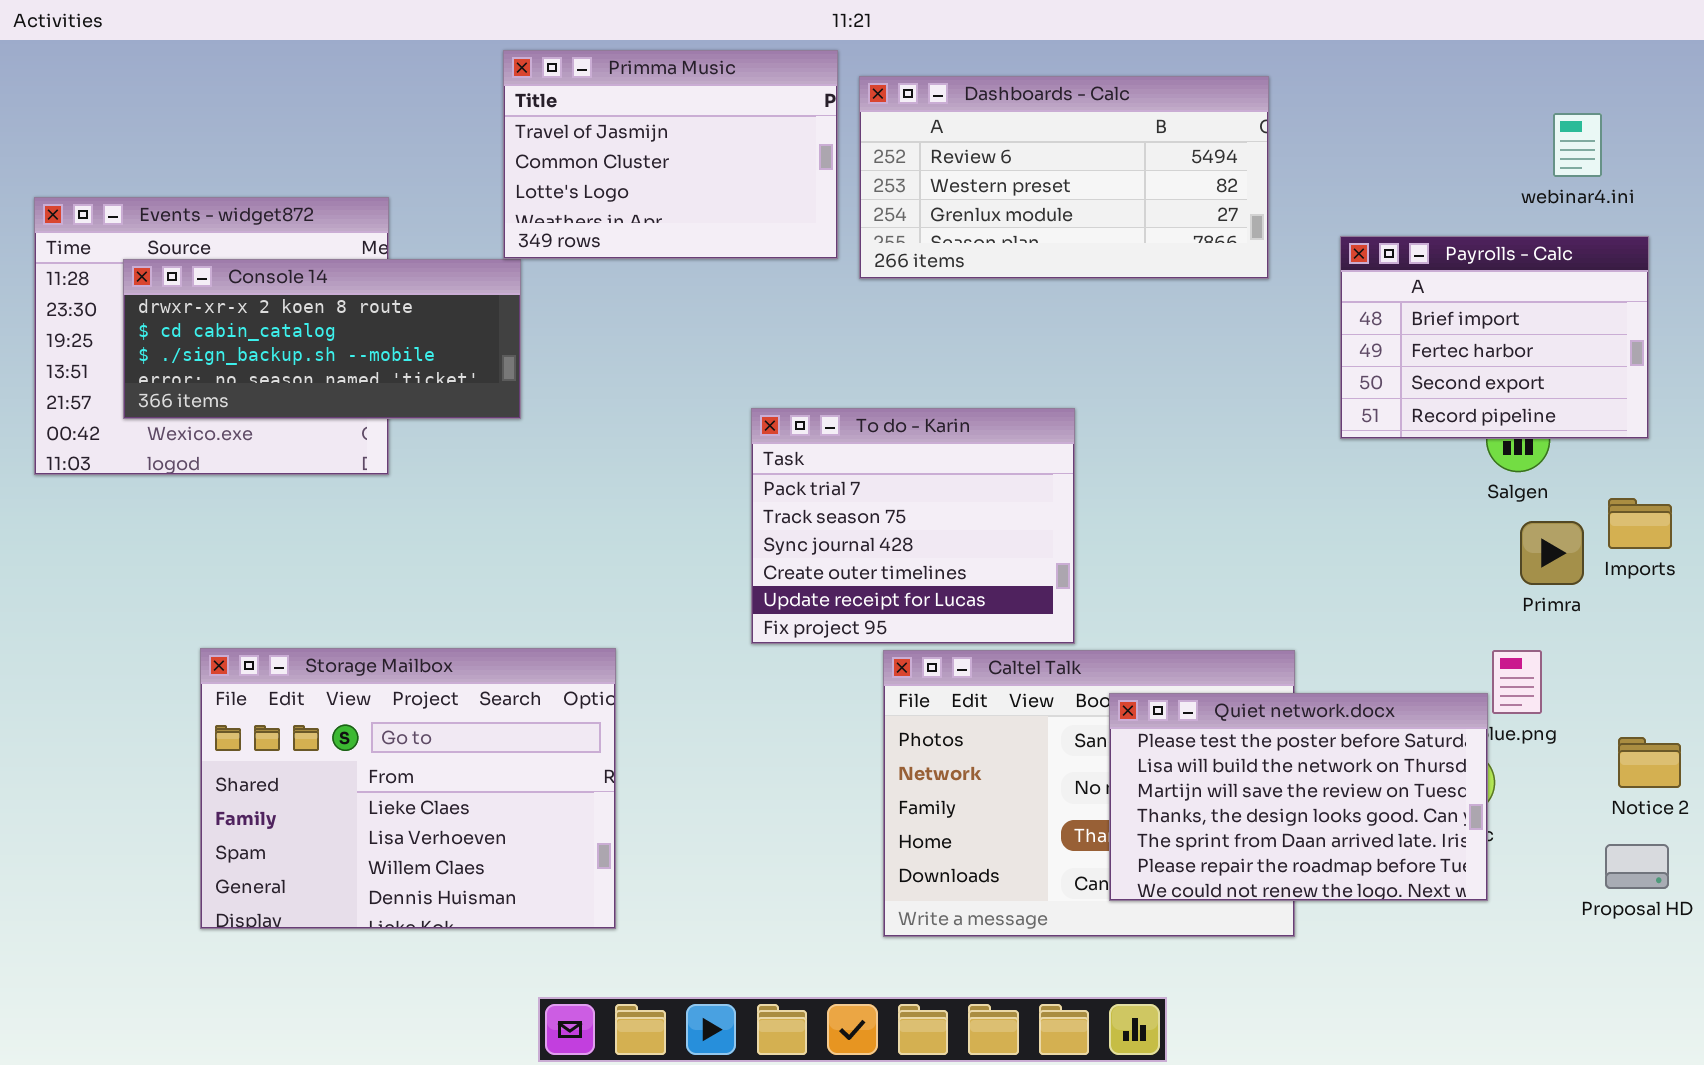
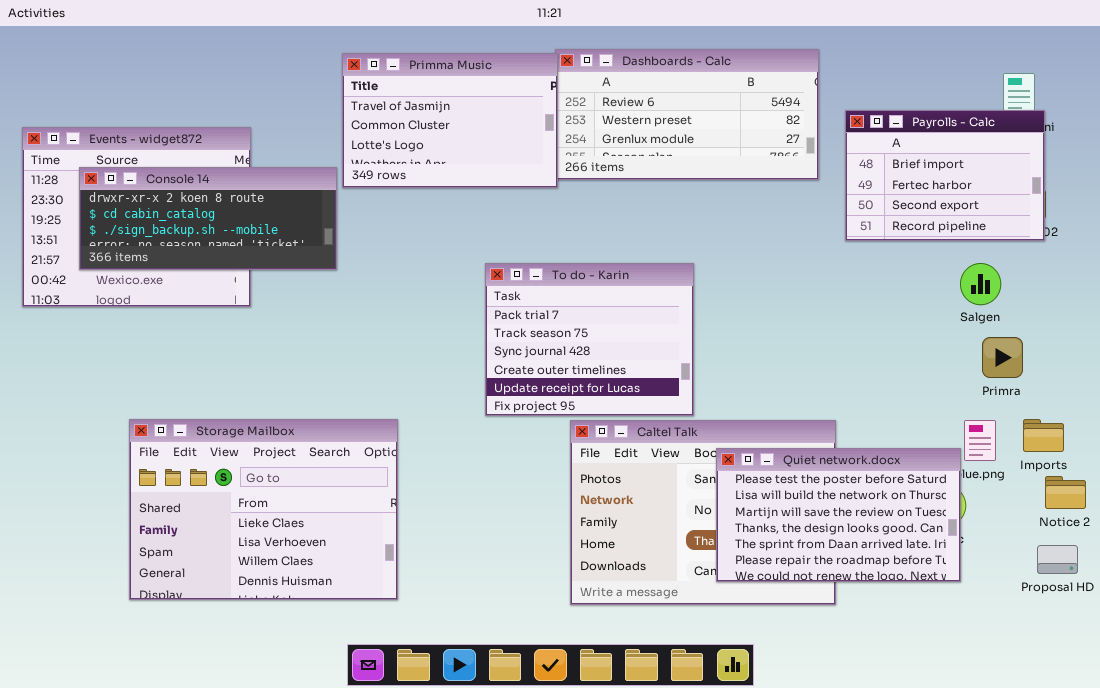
Primma Music: [503,50,838,259] -> [342,53,558,188], moved
Payrolls - Calc: [1340,236,1649,439] -> [845,110,1045,241], moved
Imports: [1608,498,1672,549] -> [1023,419,1064,452], moved

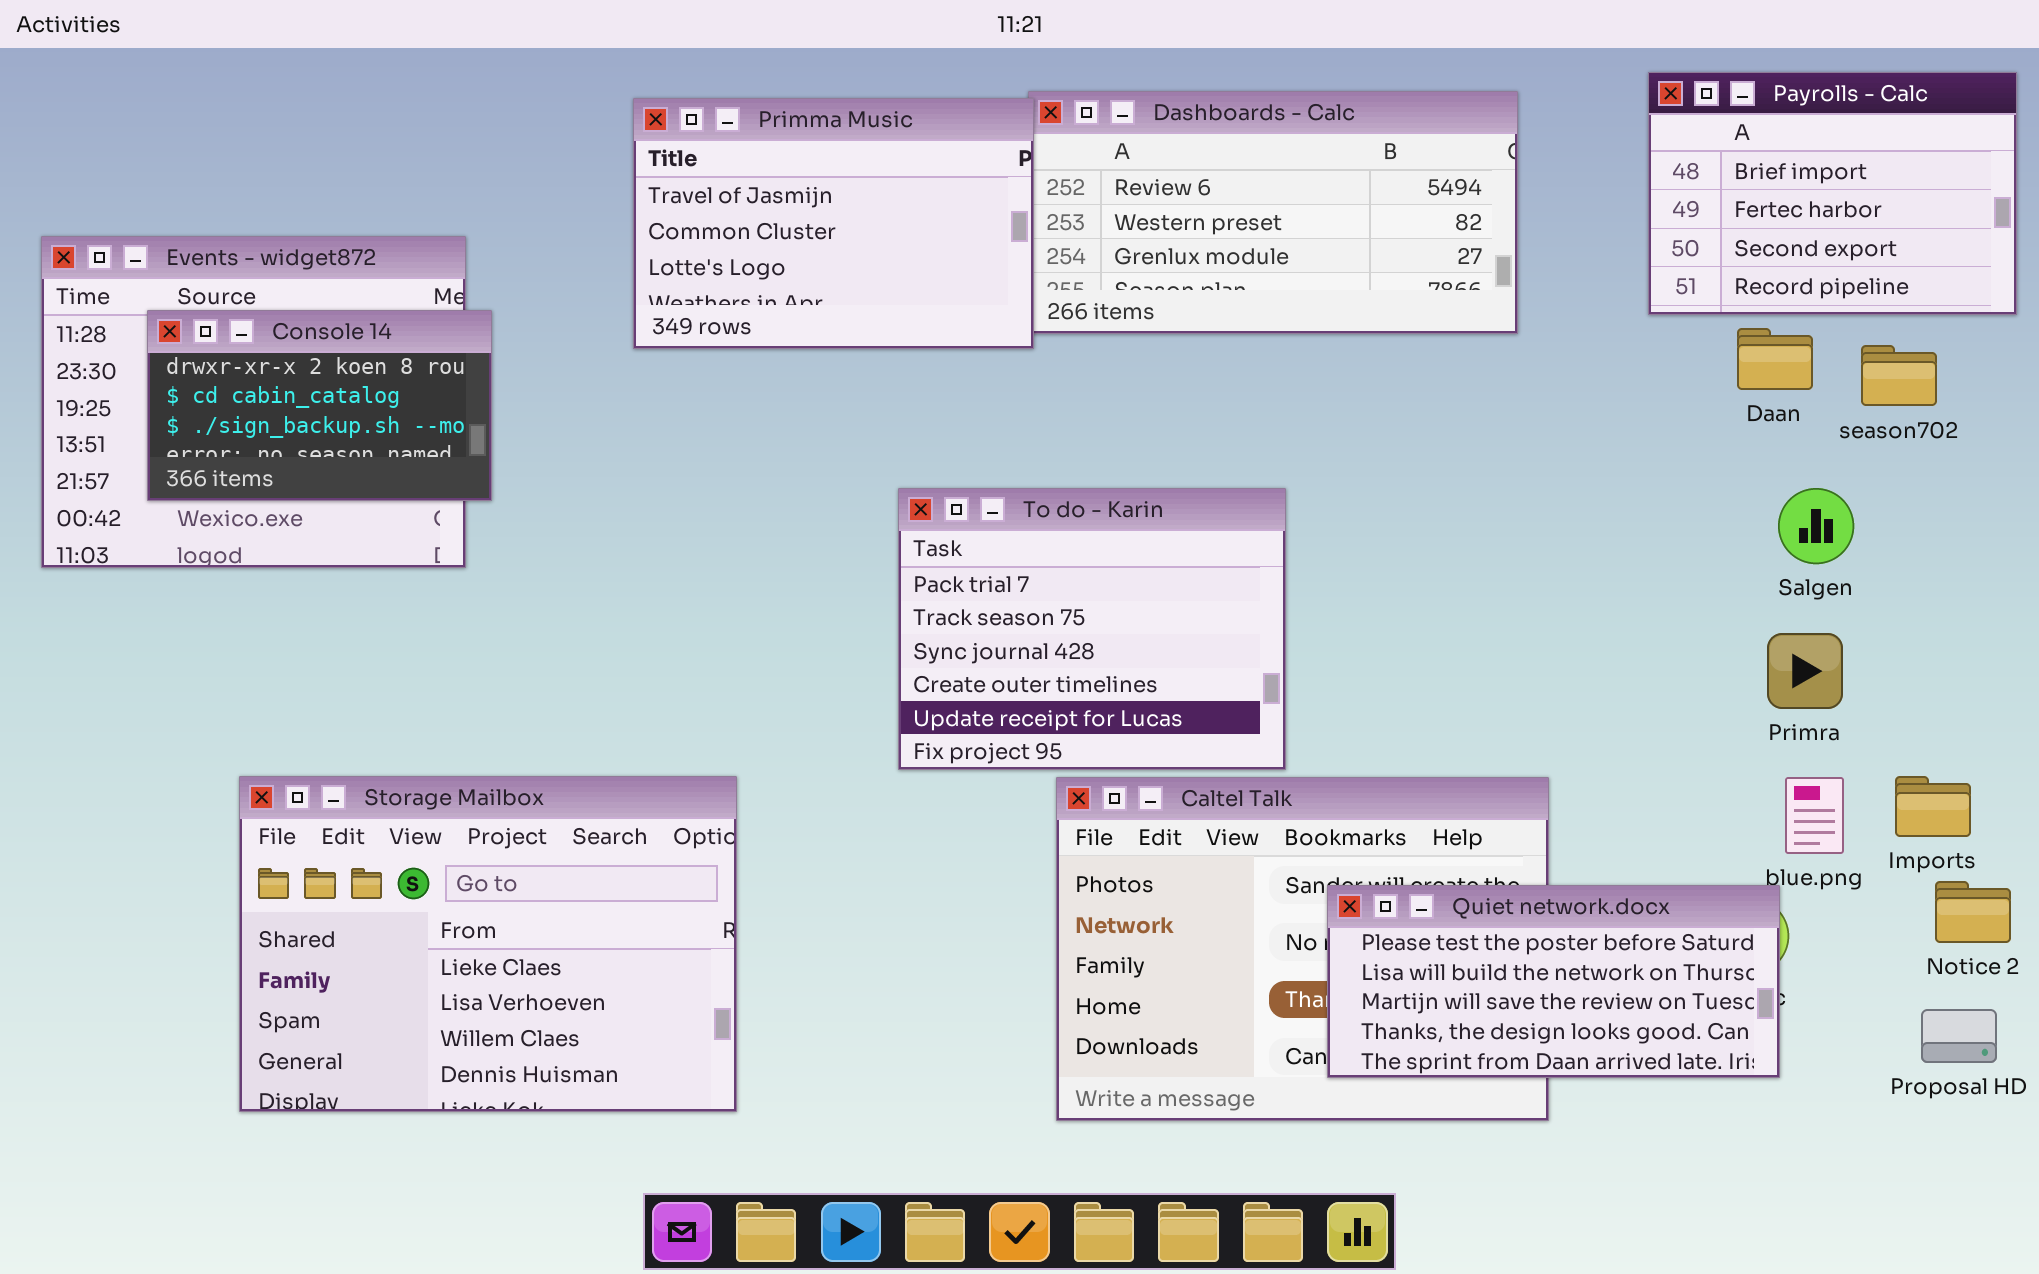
Payrolls - Calc: [845,110,1045,241] -> [1648,72,2017,315], moved
Console 14: [79,167,337,270] -> [147,310,492,501], resized
Primra: [982,337,1023,378] -> [1767,633,1843,709], moved
Quiet network.docx: [716,448,961,582] -> [1327,885,1780,1078], resized

